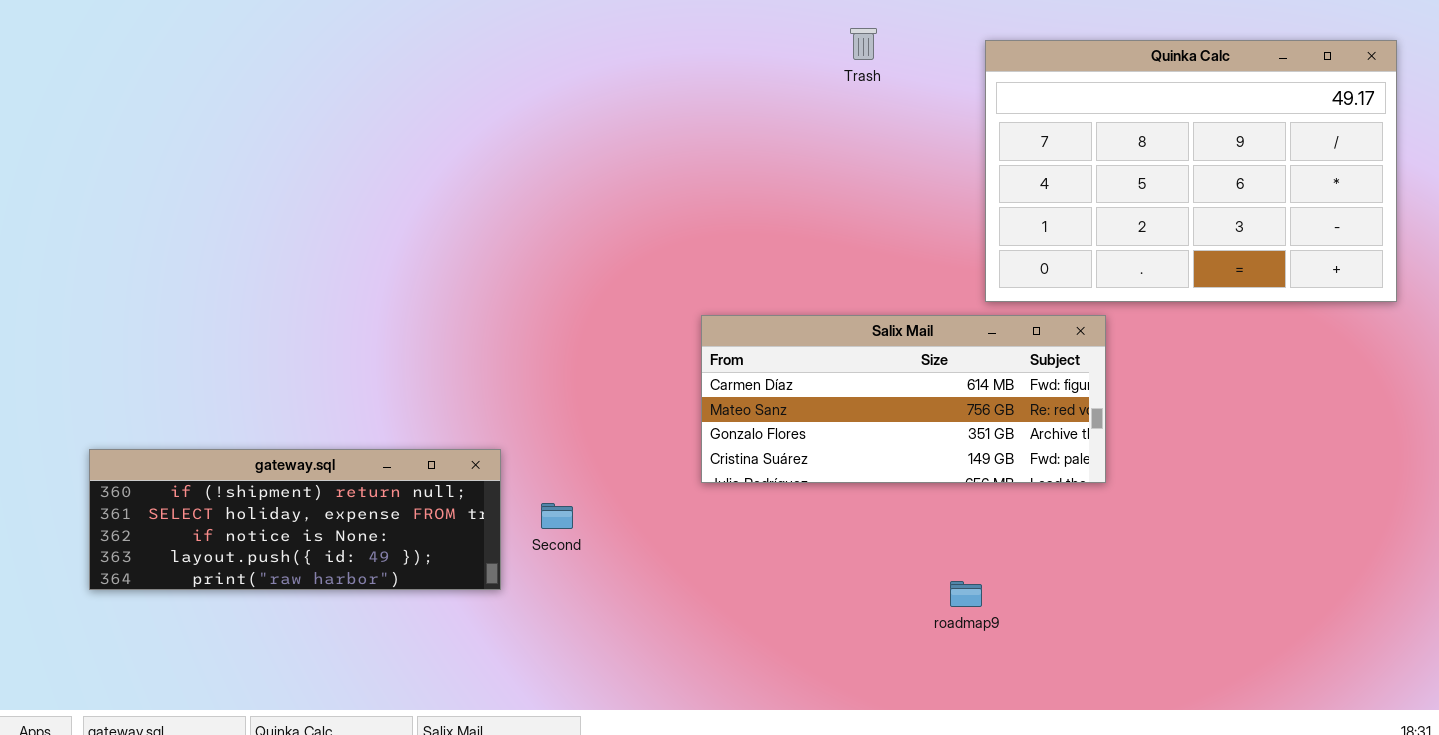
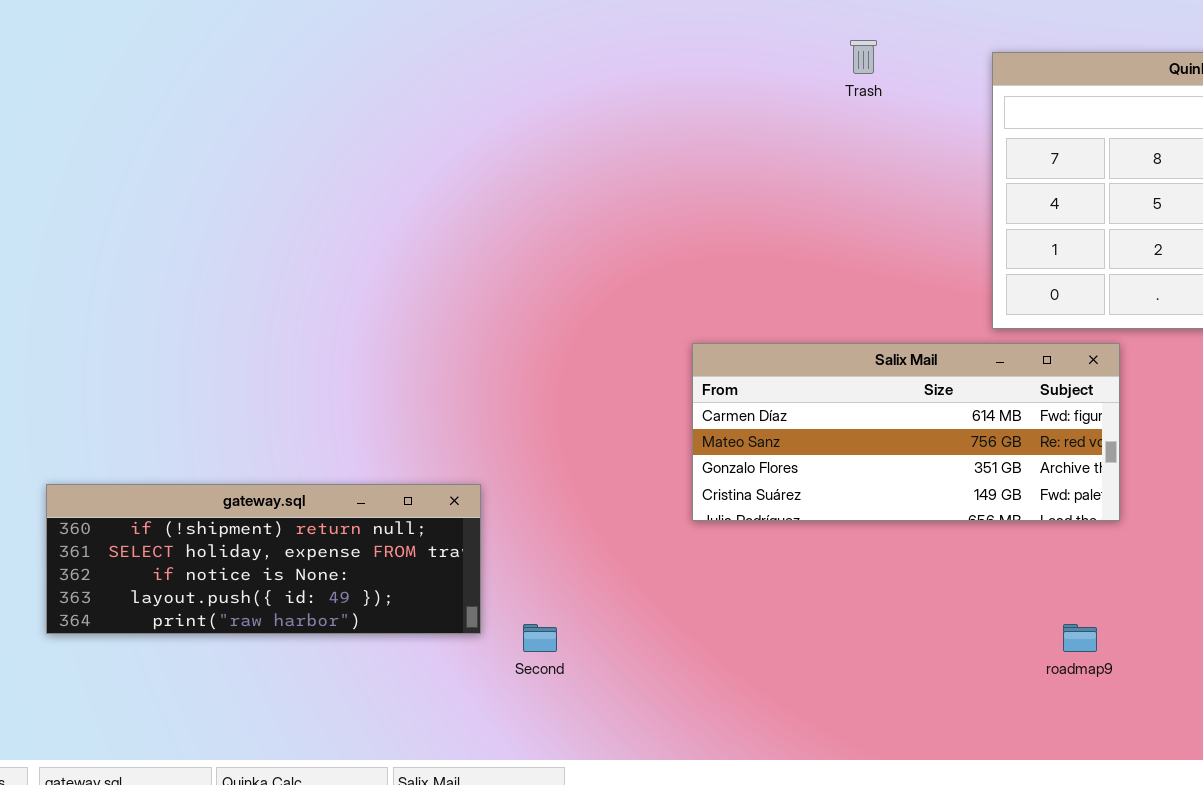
Second: [541,503,573,529] -> [523,624,557,652], moved
roadmap9: [950,581,982,607] -> [1063,624,1097,652], moved

